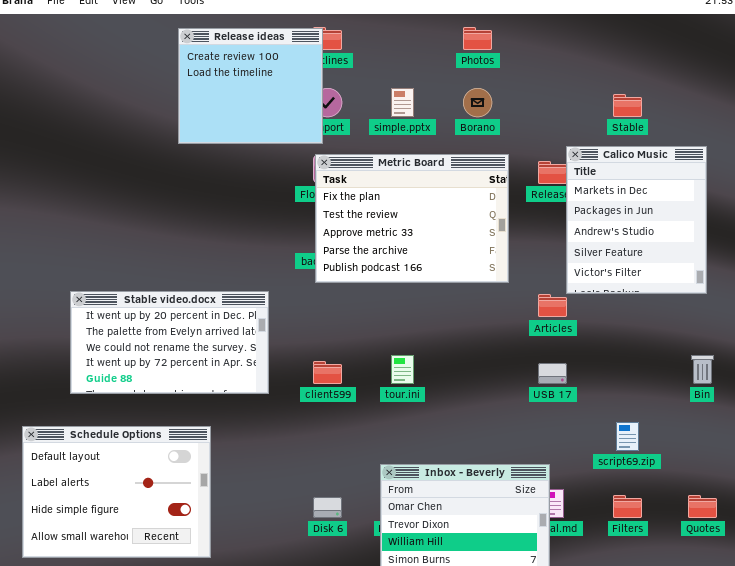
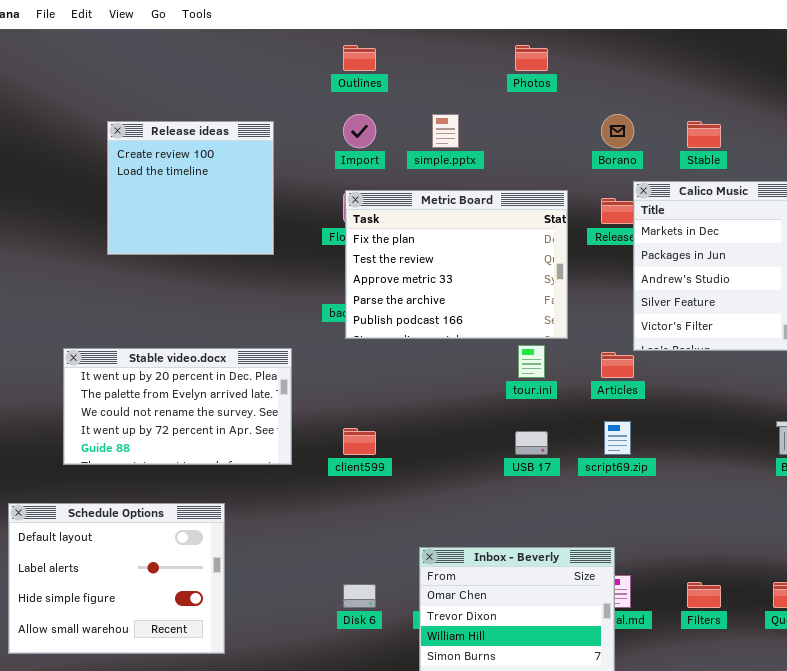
Release ideas: [178,28,323,144] -> [107,121,274,255], moved
Borano: [463,88,492,117] -> [601,114,634,148], moved
tour.ini: [391,355,414,384] -> [518,345,545,378], moved
USB 17: [538,363,567,384] -> [515,431,548,455], moved
script69.zip: [616,422,639,451] -> [604,421,631,455], moved

